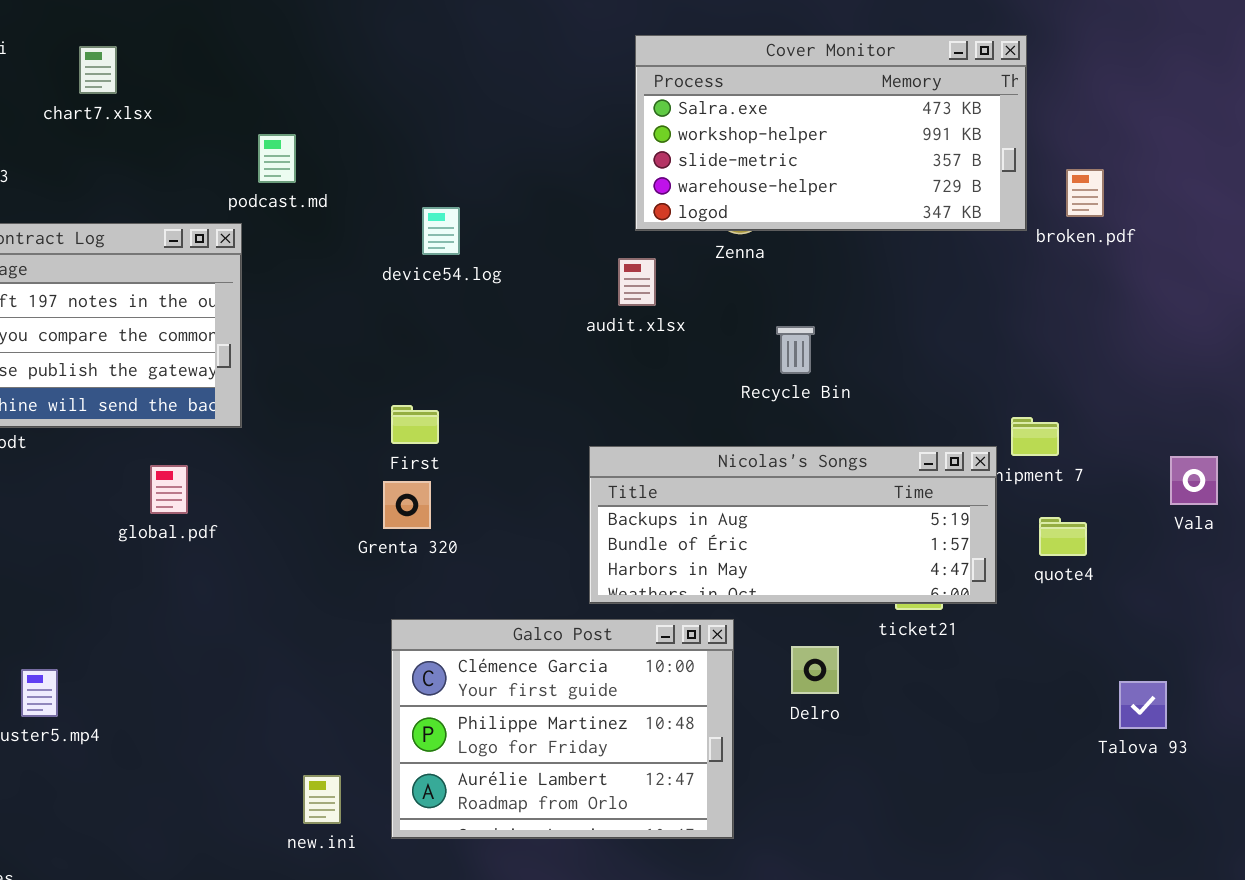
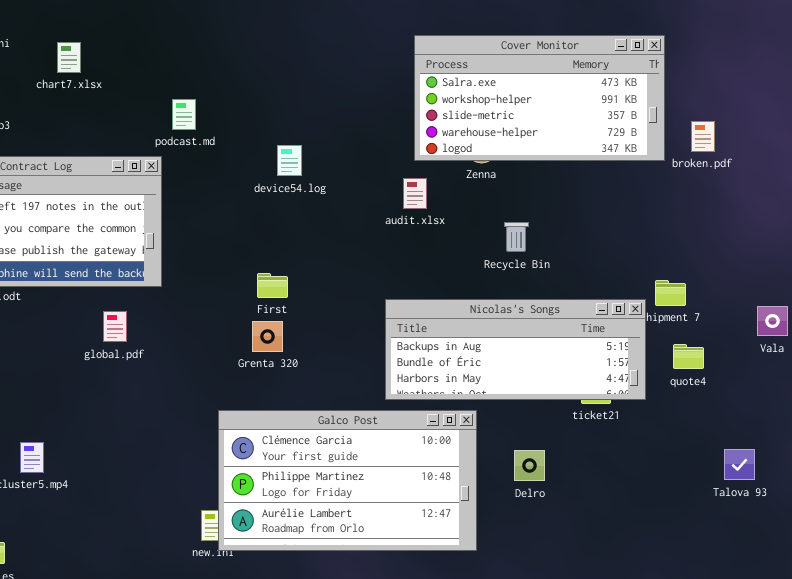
Galco Post: [391,619,734,839] -> [218,410,477,551], resized
Delro: [791,646,839,694] -> [514,450,545,481], moved

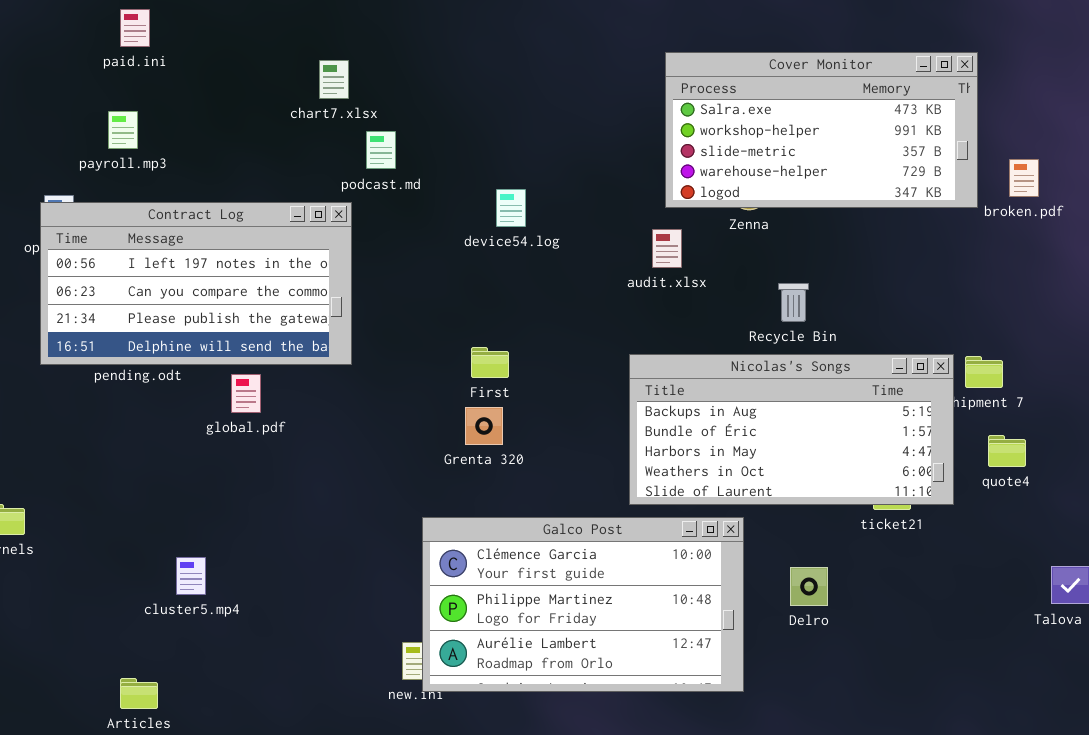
chart7.xlsx: [57,42,81,73] -> [319,60,349,99], moved
Nicolas's Songs: [385,299,646,400] -> [629,354,954,505], resized
global.pdf: [103,311,127,342] -> [231,374,261,413], moved

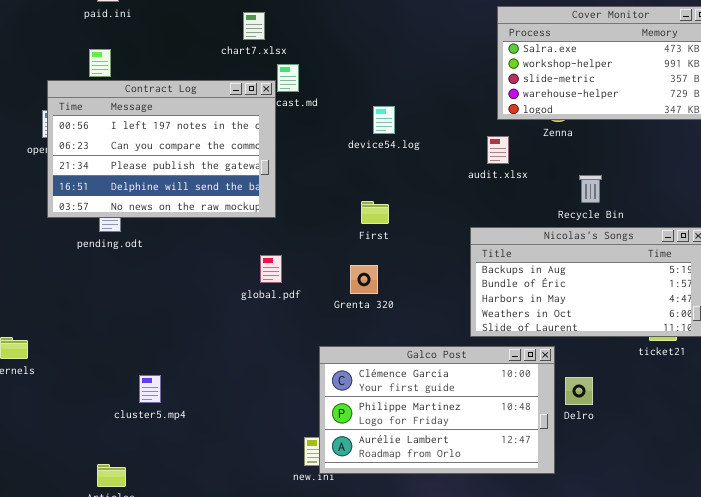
Contract Log: [40,202,352,365] -> [47,80,276,218], moved, resized
First: [471,347,509,378] -> [361,201,389,224], moved
global.pdf: [231,374,261,413] -> [260,255,282,283], moved
Delro: [790,567,828,606] -> [565,377,593,405], moved

